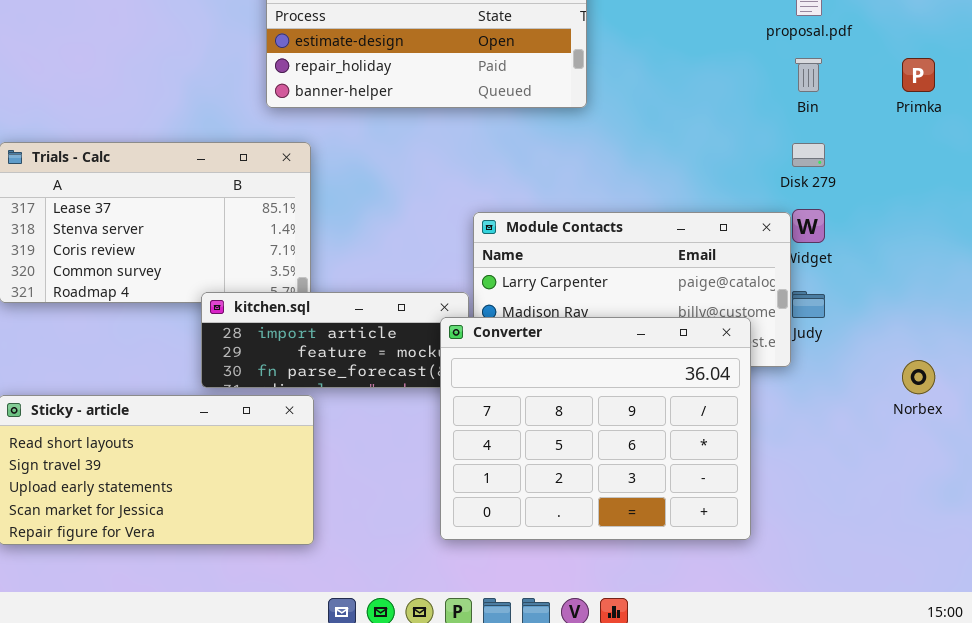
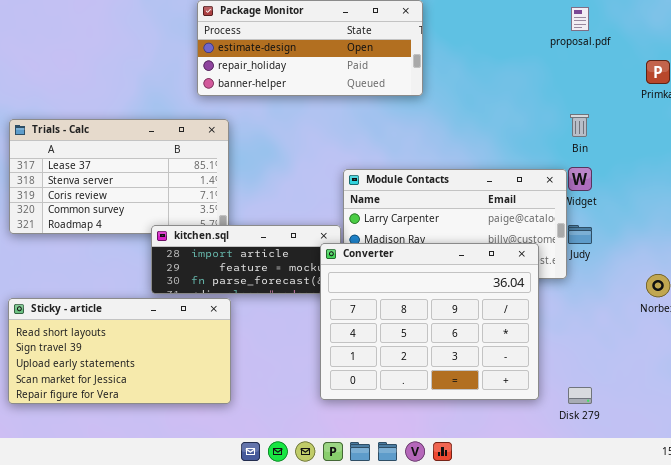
Bin: [795,58,822,92] -> [570,114,589,137], moved
Disk 279: [792,143,825,167] -> [568,387,592,404], moved

